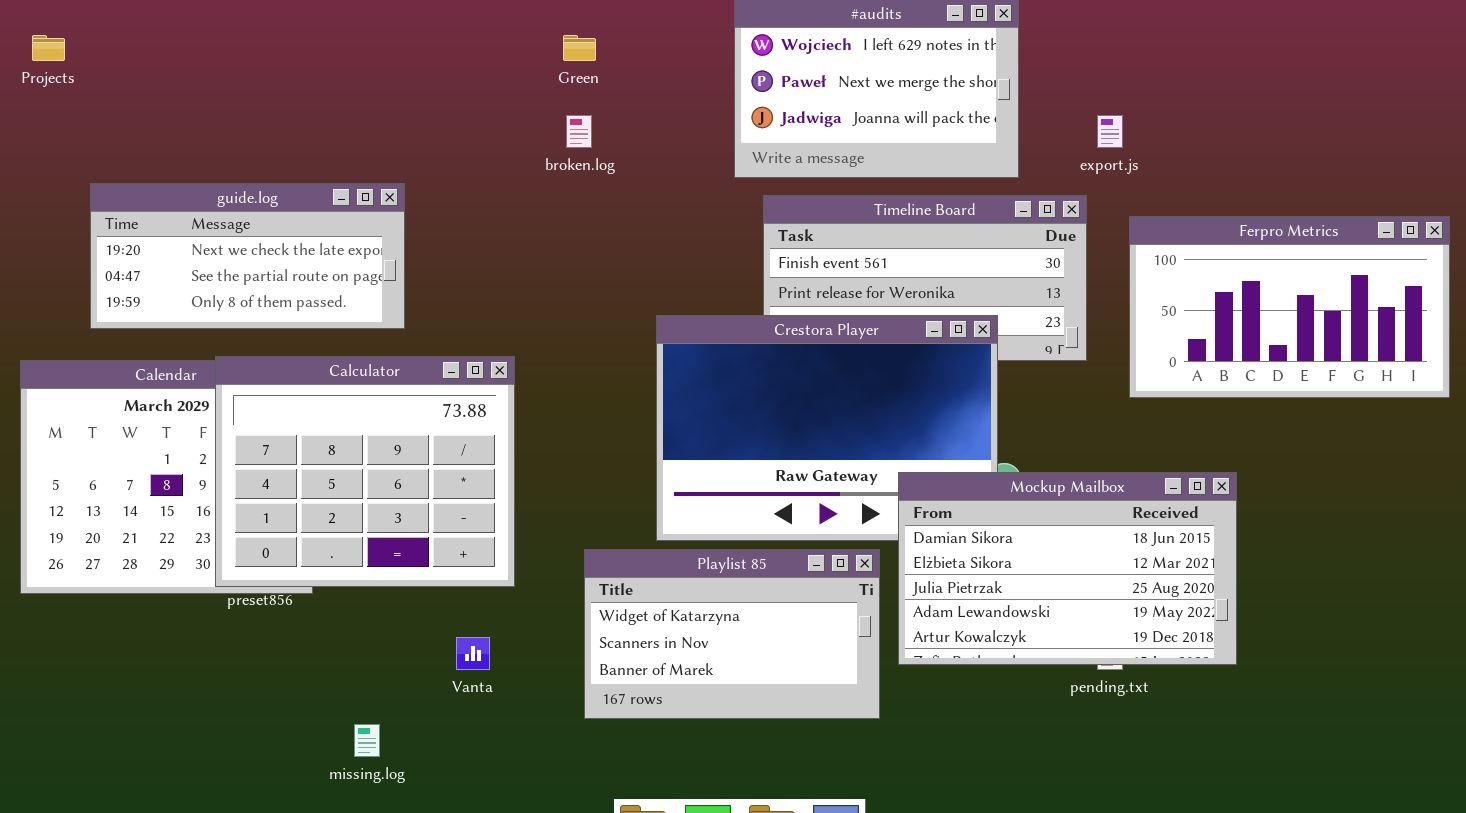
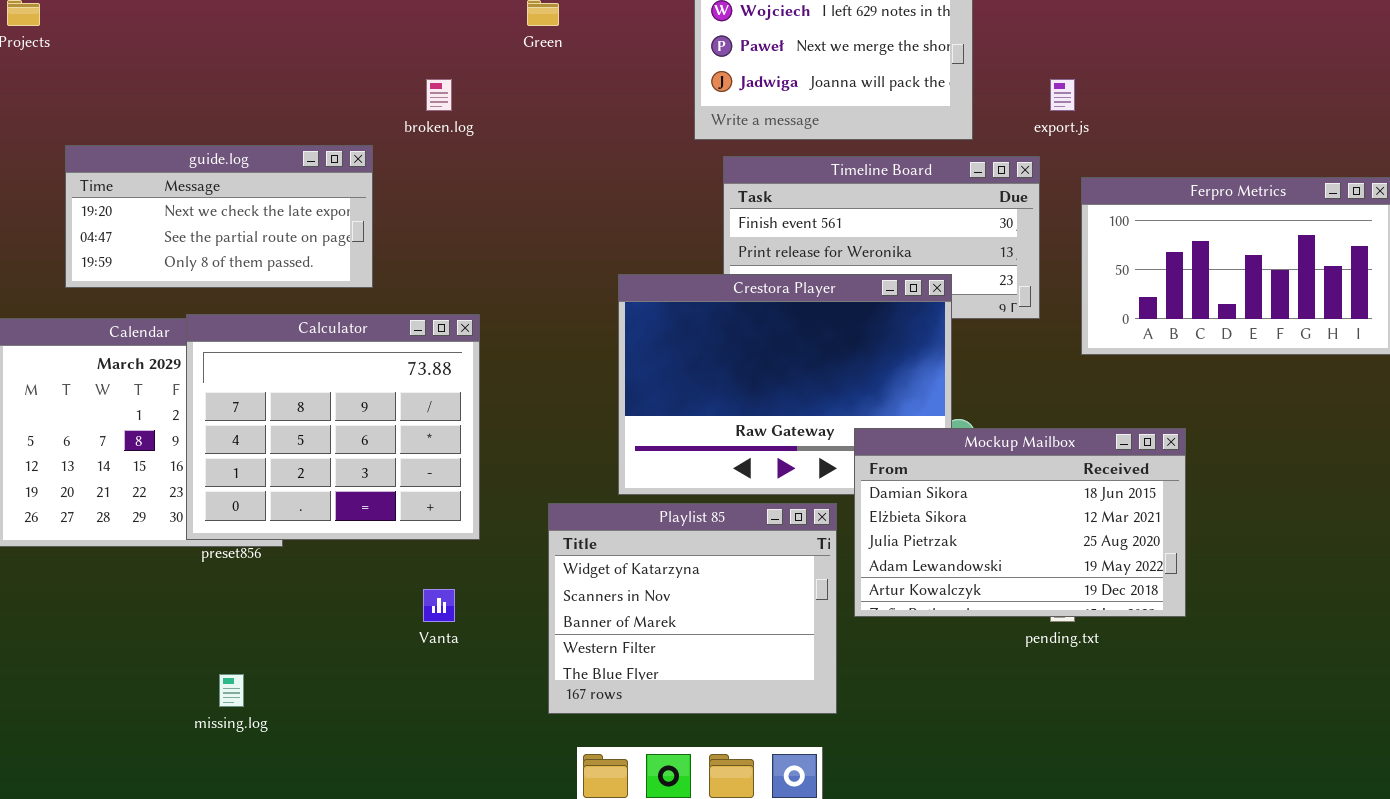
broken.log: [566,115,592,148] -> [426,79,452,111], moved
Playlist 85: [584,549,880,719] -> [548,503,837,714], resized
missing.log: [354,724,380,757] -> [219,674,244,707], moved

